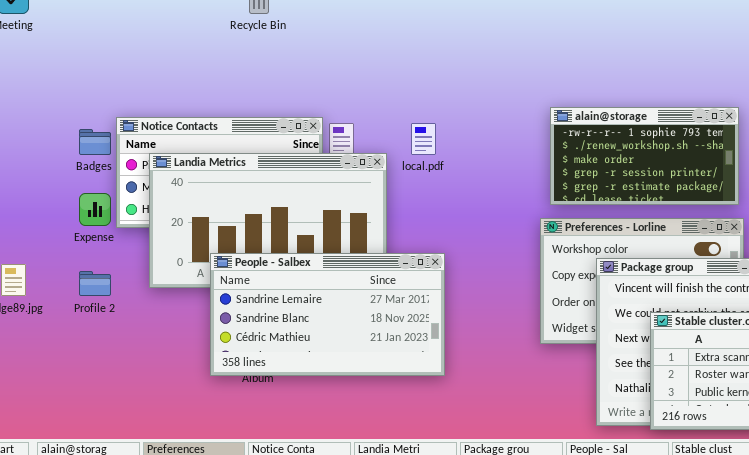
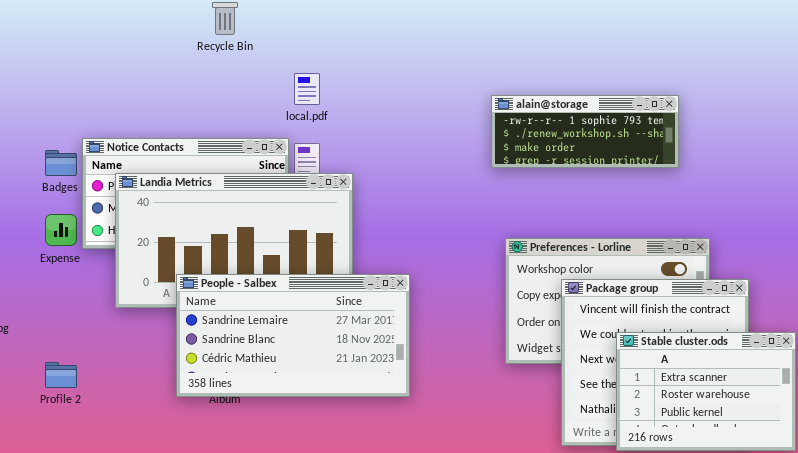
alain@storage: [550,107,739,205] -> [491,95,679,168], moved, resized
local.pdf: [411,123,436,155] -> [294,73,320,105], moved
Profile 2: [79,271,111,296] -> [45,362,77,388], moved

